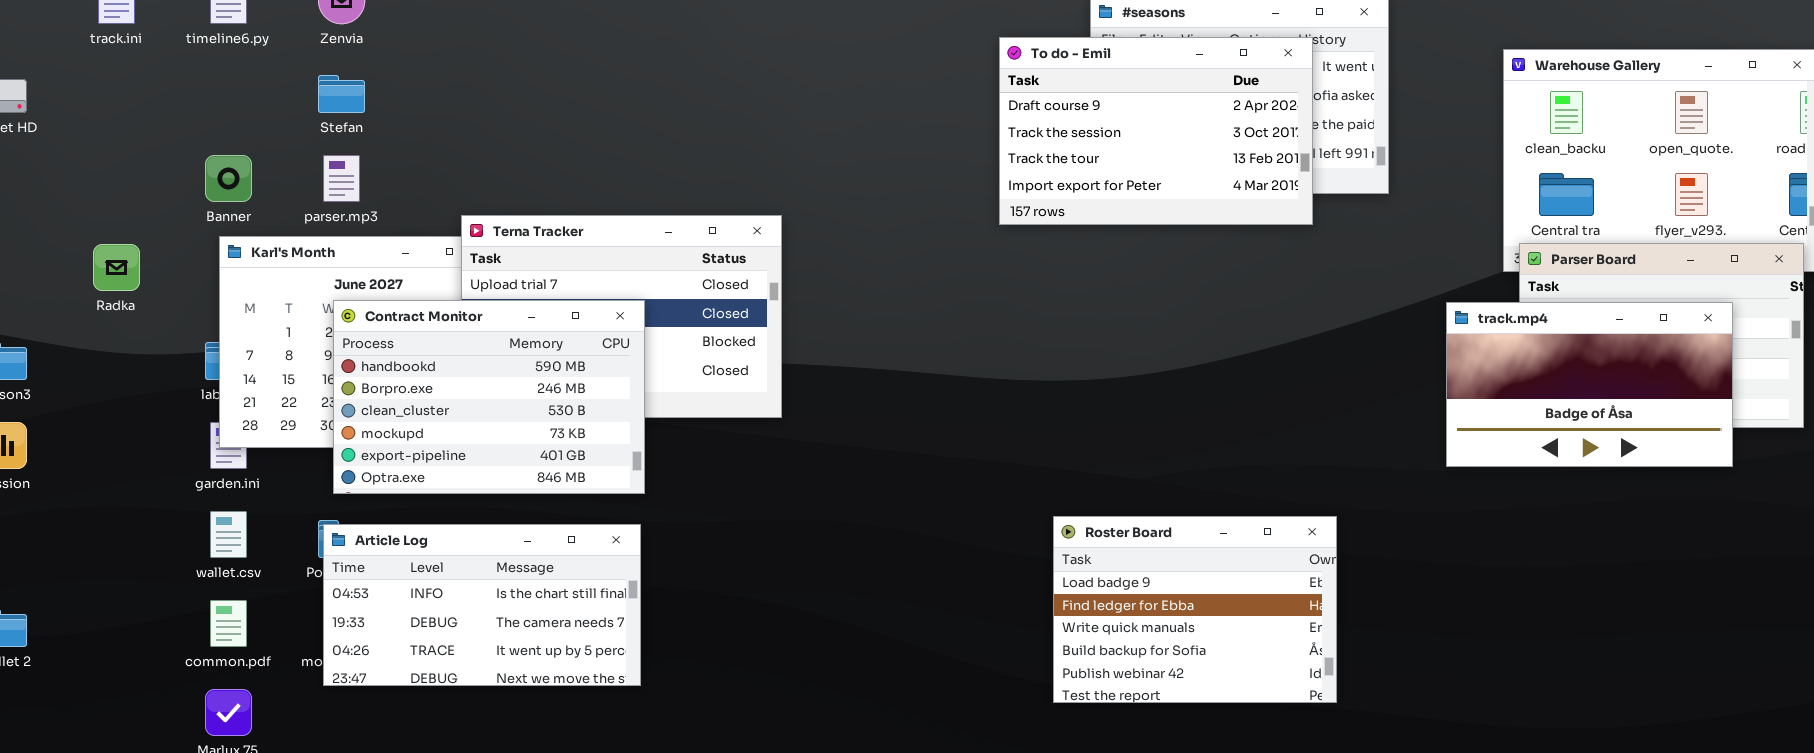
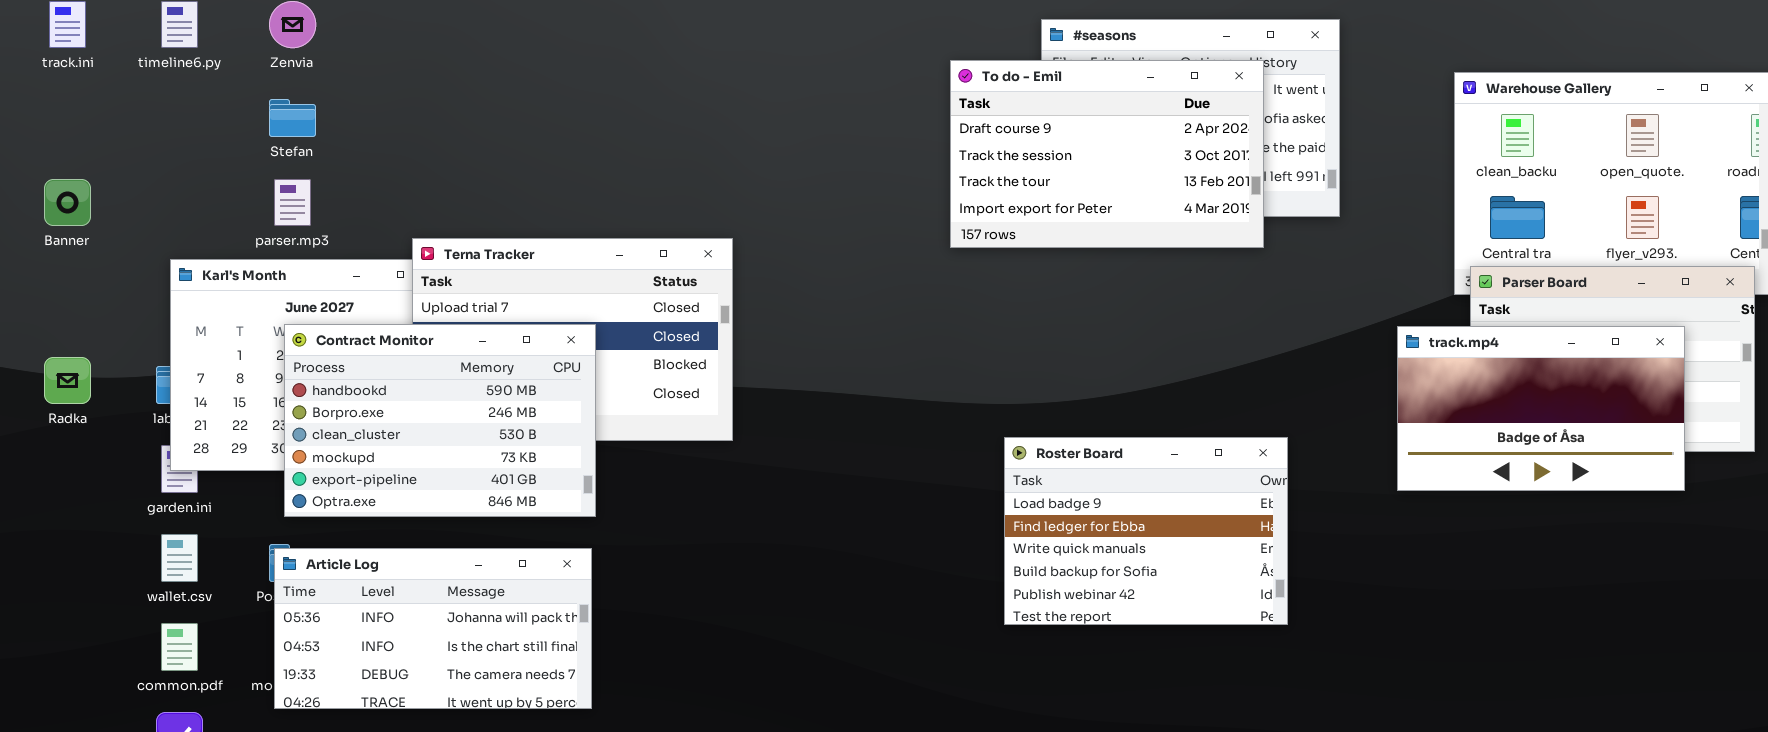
Banner: [205,155,252,202] -> [44,179,91,226], moved
Radka: [93,244,140,291] -> [44,357,91,404], moved
Roster Board: [1053,516,1337,703] -> [1004,437,1288,625], moved
Article Log: [323,524,641,686] -> [274,548,592,709], scrolled up 1 row

